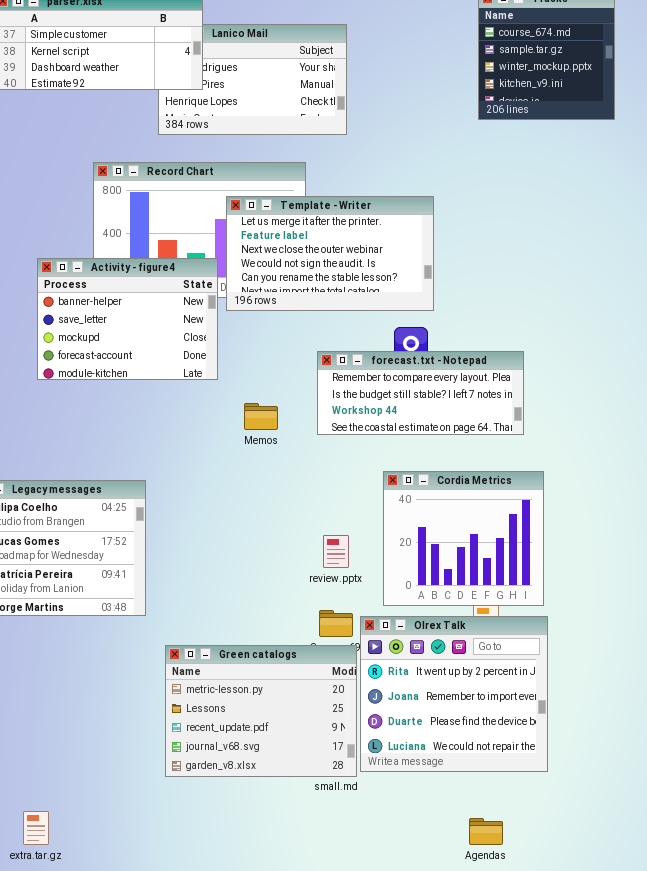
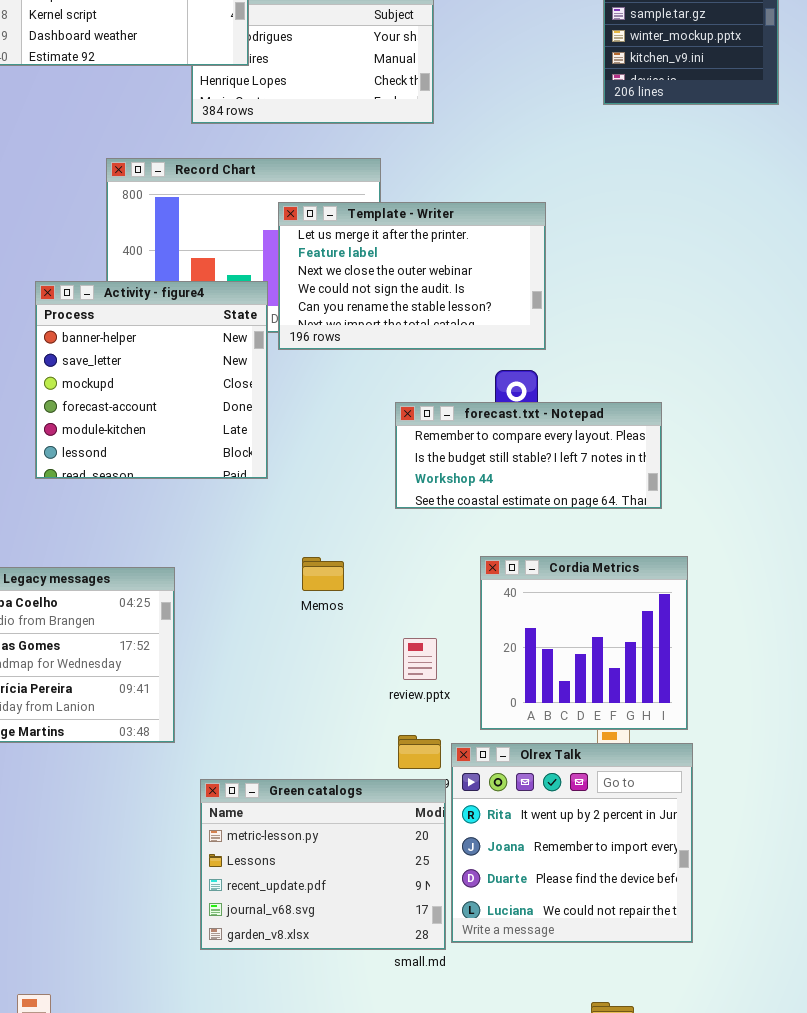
Activity - figure4: [37,258,218,380] -> [35,281,268,479], resized
Memos: [244,403,278,430] -> [302,557,344,591], moved

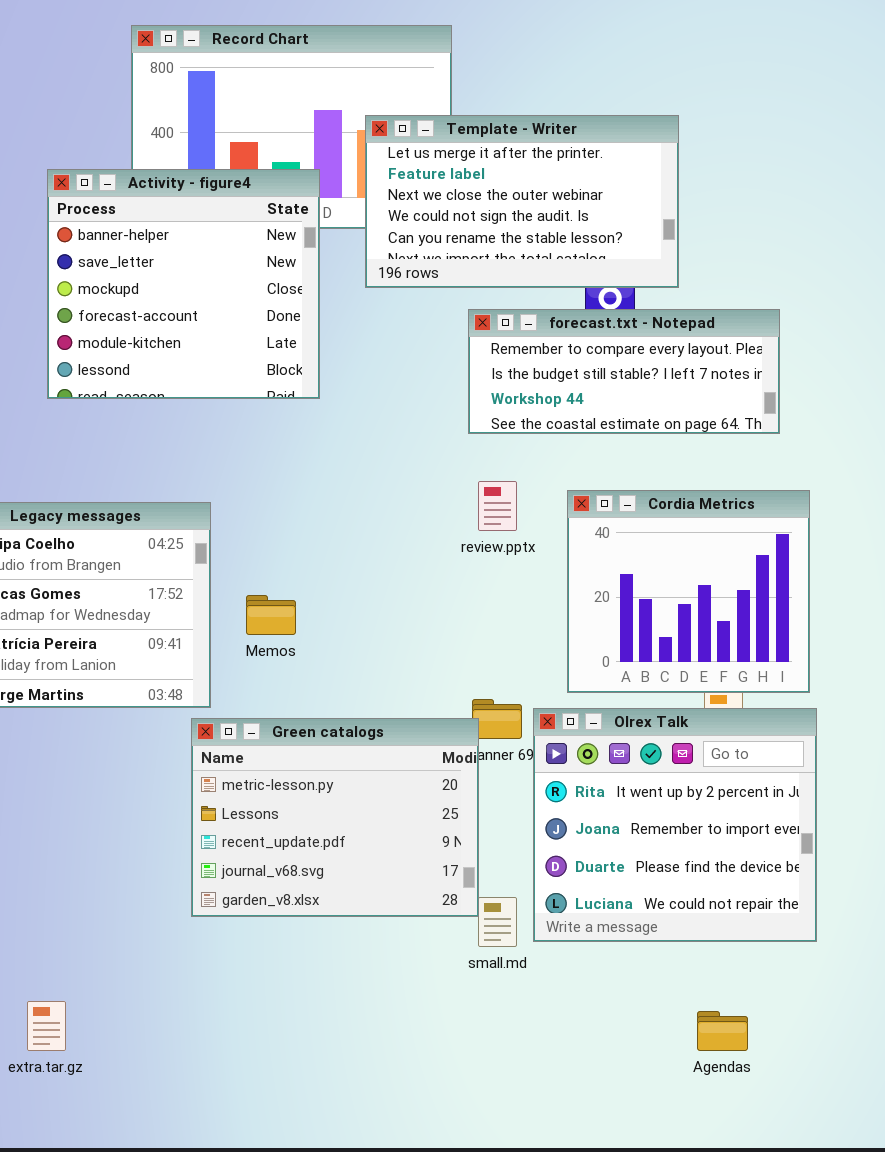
Template - Writer: [278,202,546,350] -> [365,115,679,288], moved
Memos: [302,557,344,591] -> [246,595,296,635], moved
review.pptx: [403,638,437,680] -> [478,481,517,531], moved
Green catalogs: [200,779,446,950] -> [191,718,479,917], moved

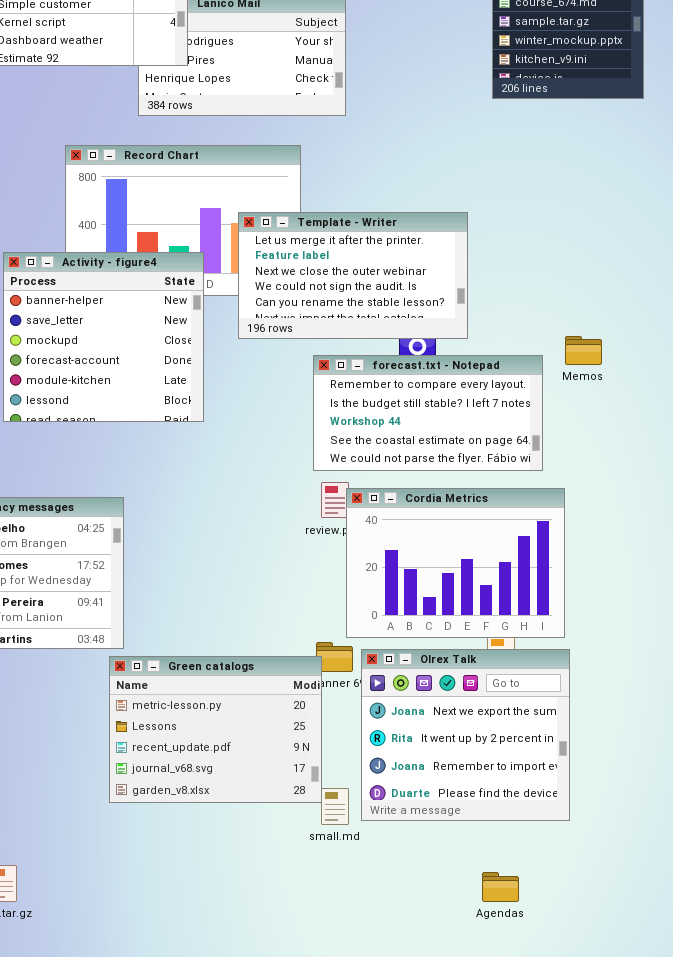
forecast.txt - Notepad: [468,309,780,434] -> [313,355,543,471], resized
Cordia Metrics: [567,490,810,693] -> [346,488,565,638], resized
Memos: [246,595,296,635] -> [565,336,602,365], moved
Olrex Talk: [533,708,817,942] -> [361,649,570,821], scrolled up 1 row

